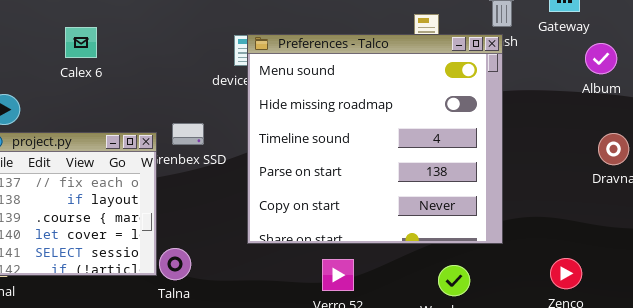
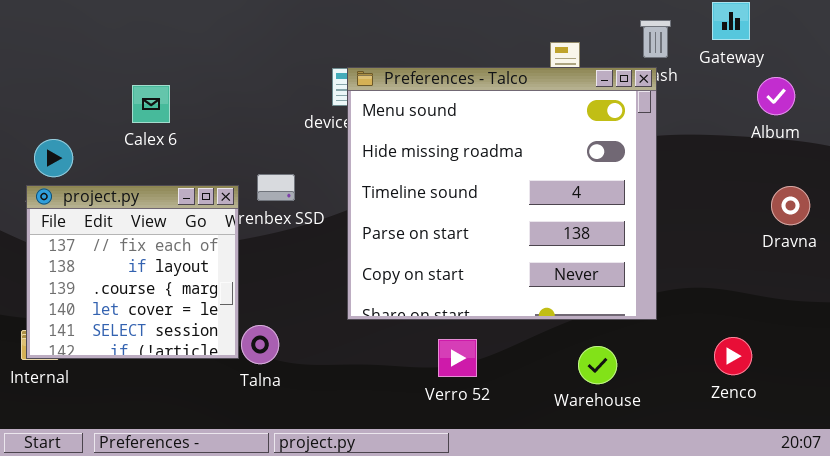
Calex 6: [65,27,97,58] -> [132,85,170,123], moved

